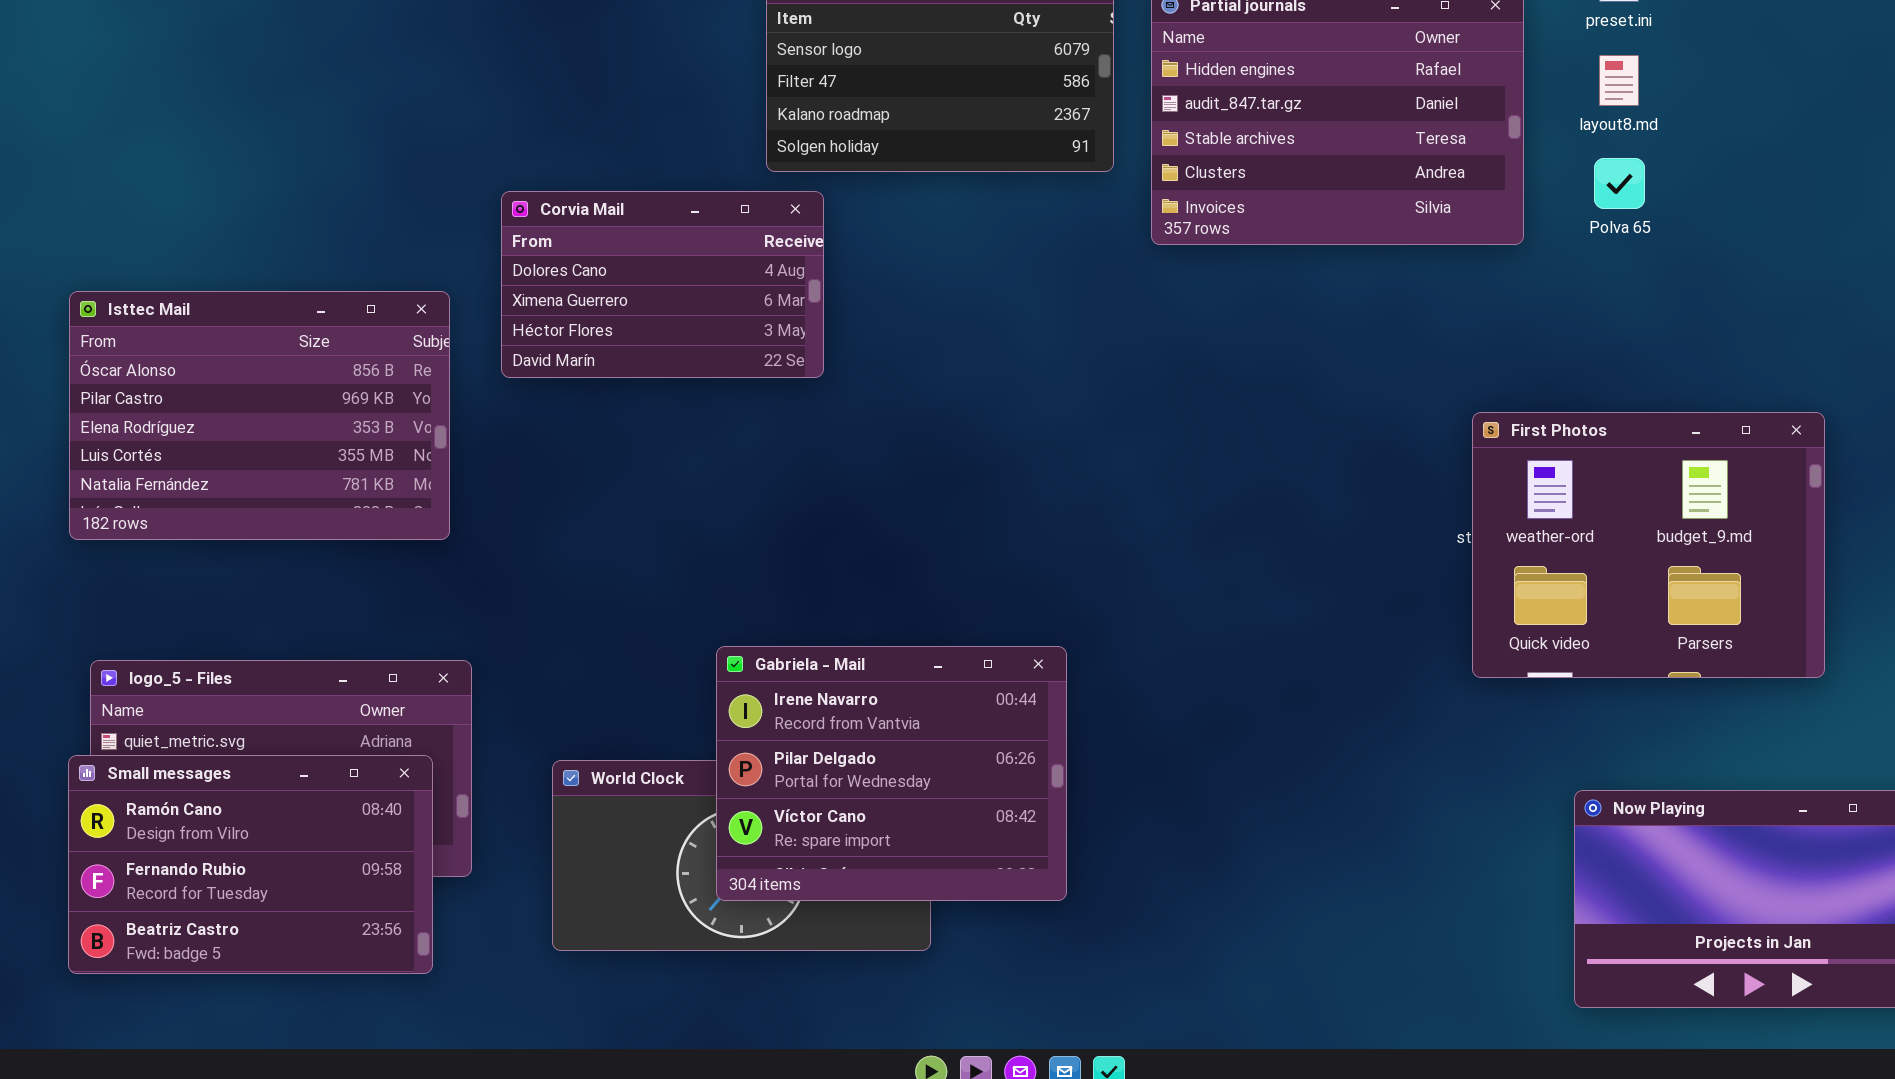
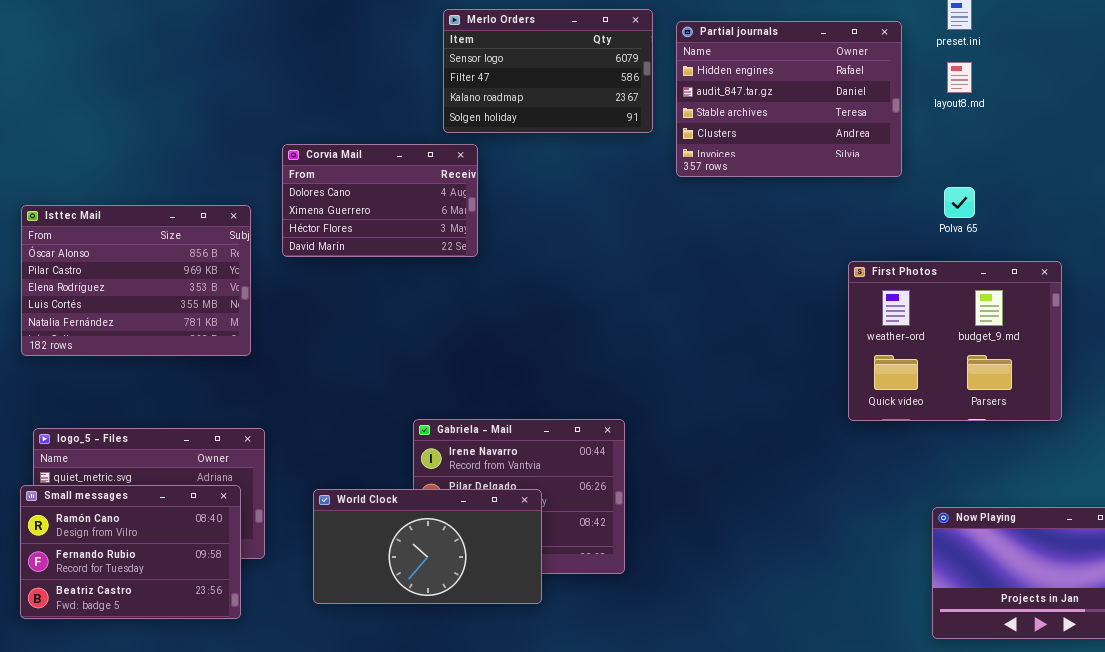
Polva 65: [1594,158,1645,209] -> [944,187,975,218], moved
First Photos: [1472,412,1825,678] -> [848,261,1062,421], moved
World Clock: [552,760,931,951] -> [313,489,542,604], raised

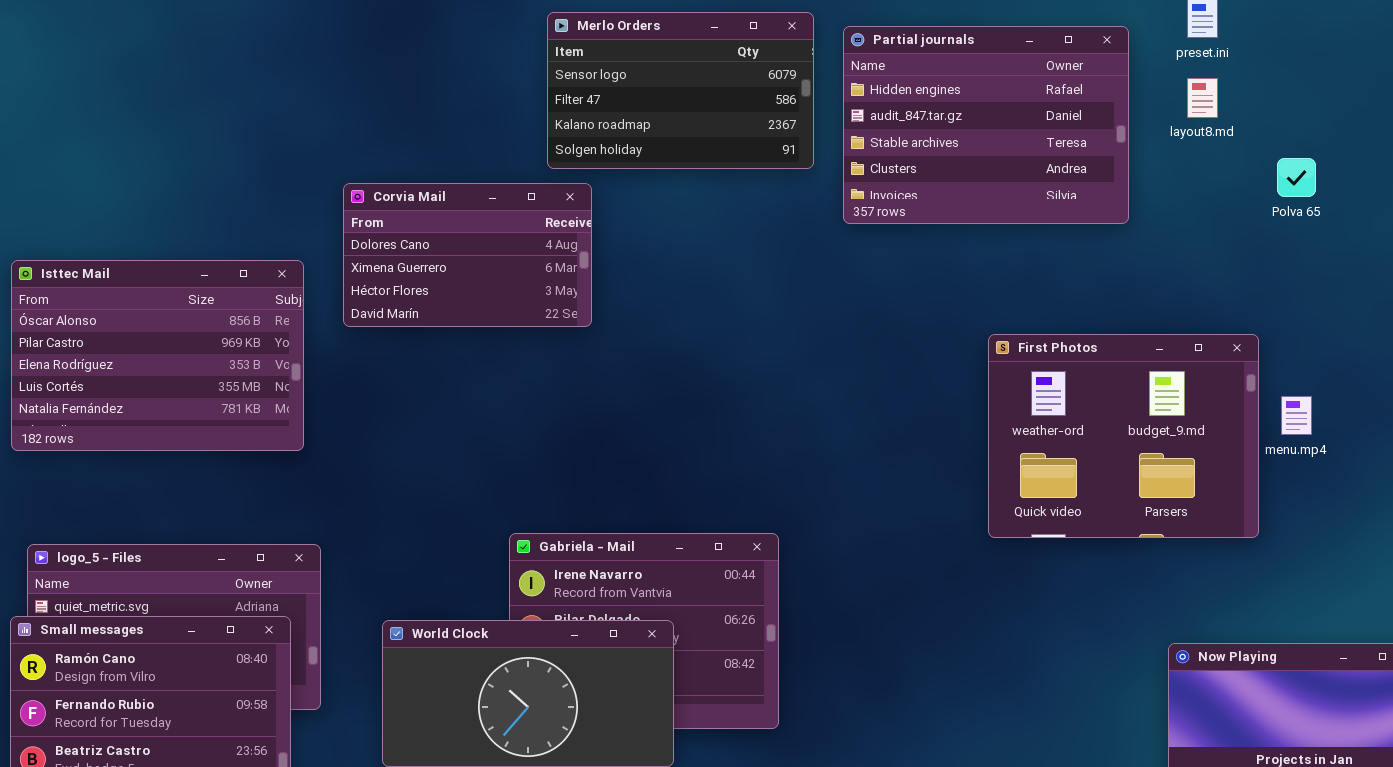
Polva 65: [944,187,975,218] -> [1277,158,1316,197], moved
First Photos: [848,261,1062,421] -> [988,334,1259,538], moved

